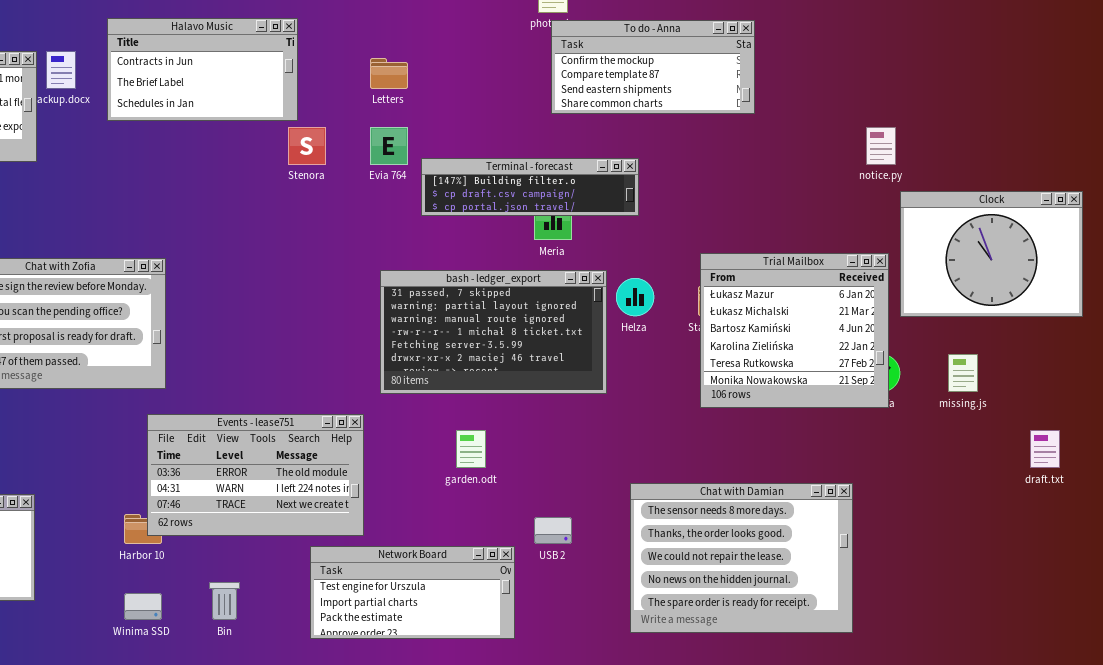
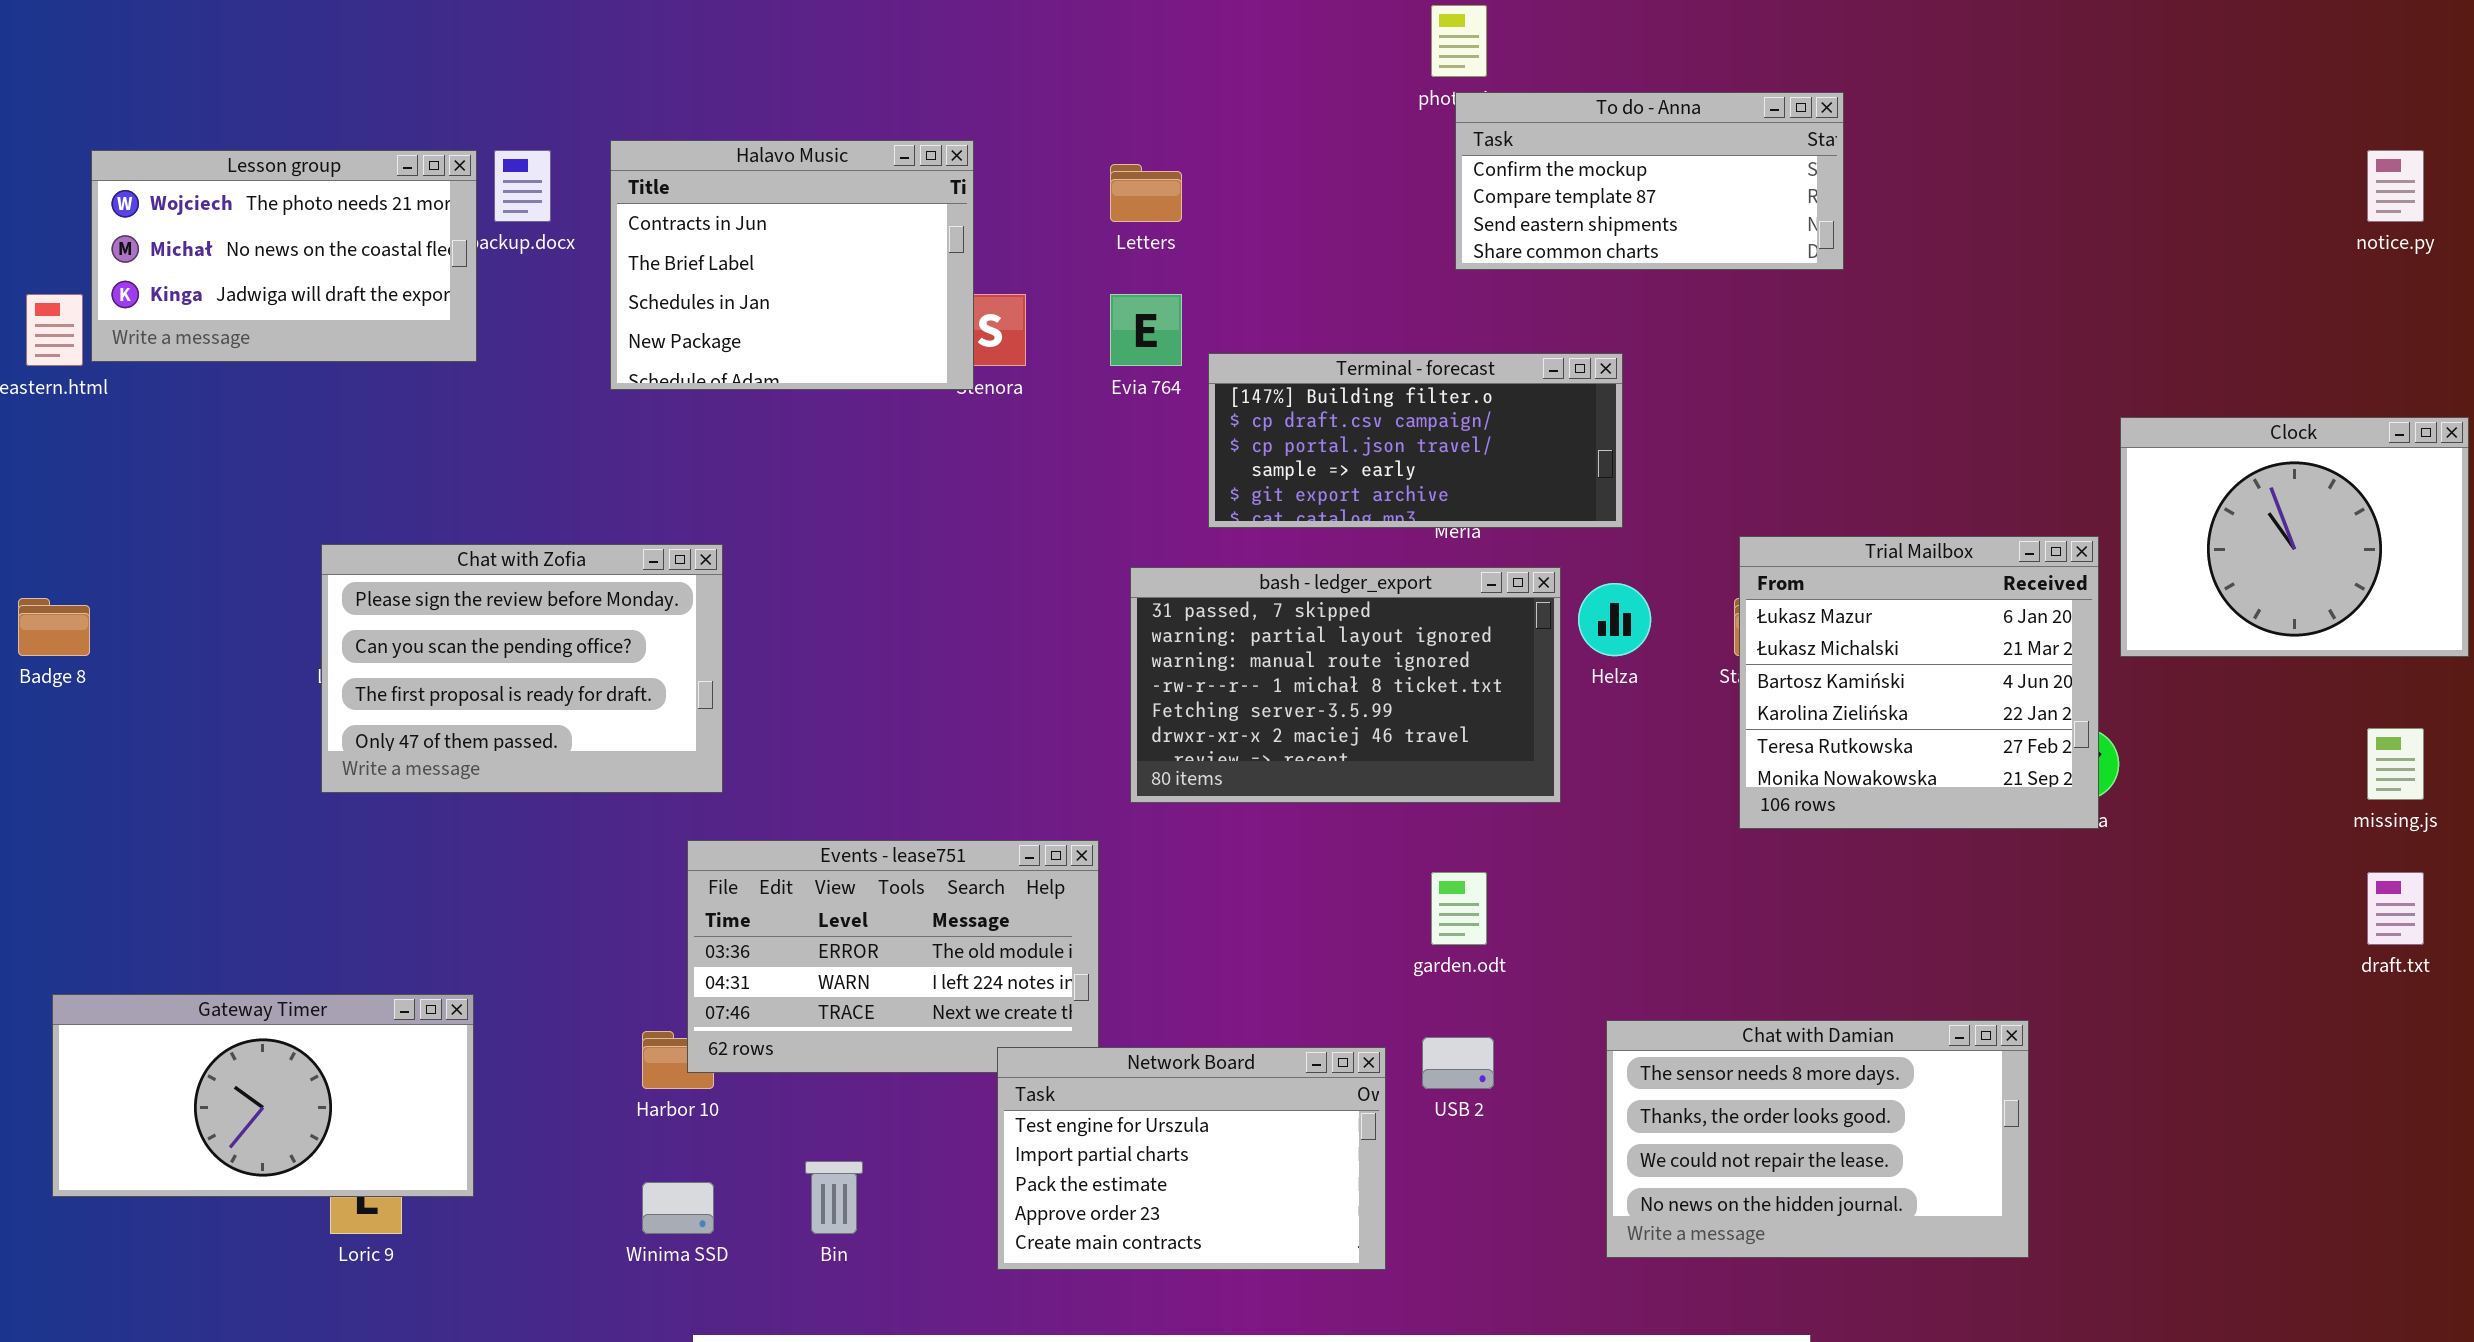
Halavo Music: [107,18,298,121] -> [610,140,974,390], moved, resized
notice.py: [866,127,896,165] -> [2367,150,2424,222], moved
Terminal - forecast: [421,158,639,216] -> [1208,353,1623,528], resized
missing.js: [948,354,978,392] -> [2367,728,2424,800], moved
garden.odt: [456,430,486,468] -> [1431,872,1487,945], moved
Chat with Damian: [630,483,853,633] -> [1606,1020,2029,1258], resized
Network Board: [310,546,515,639] -> [997,1047,1386,1270], resized

